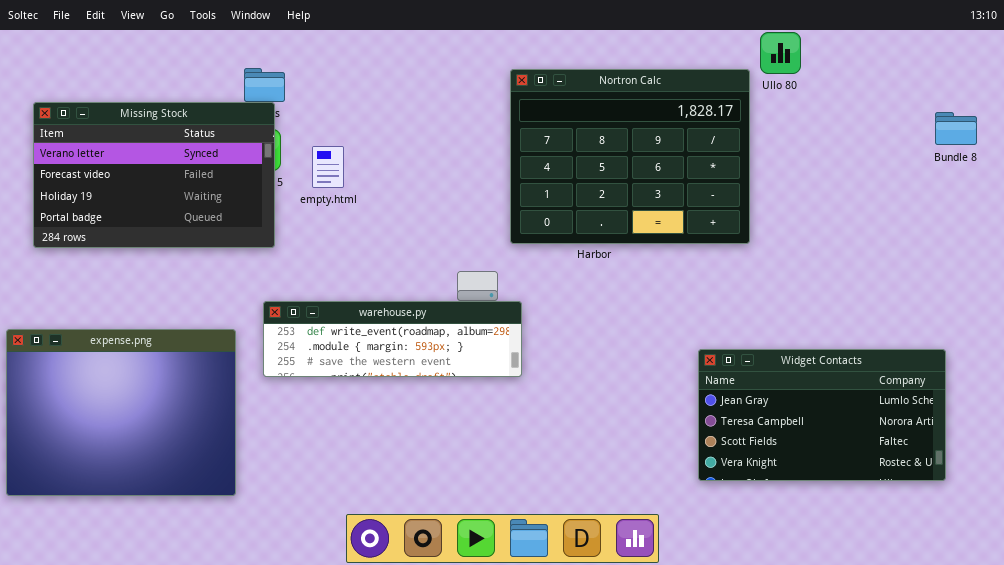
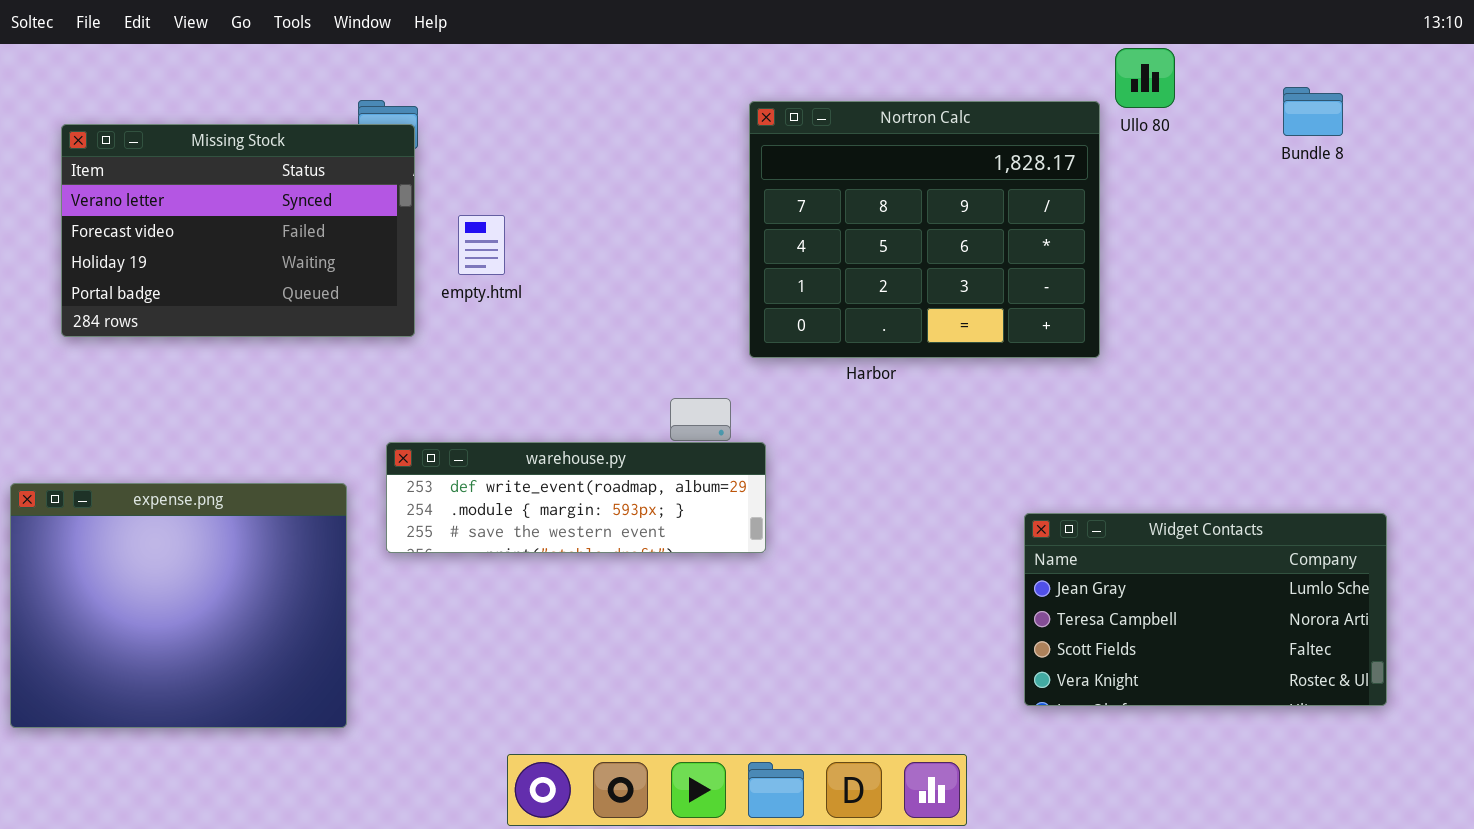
Missing Stock: [33,102,275,248] -> [61,124,415,337], moved
Bundle 8: [935,112,977,145] -> [1283,87,1343,136], moved

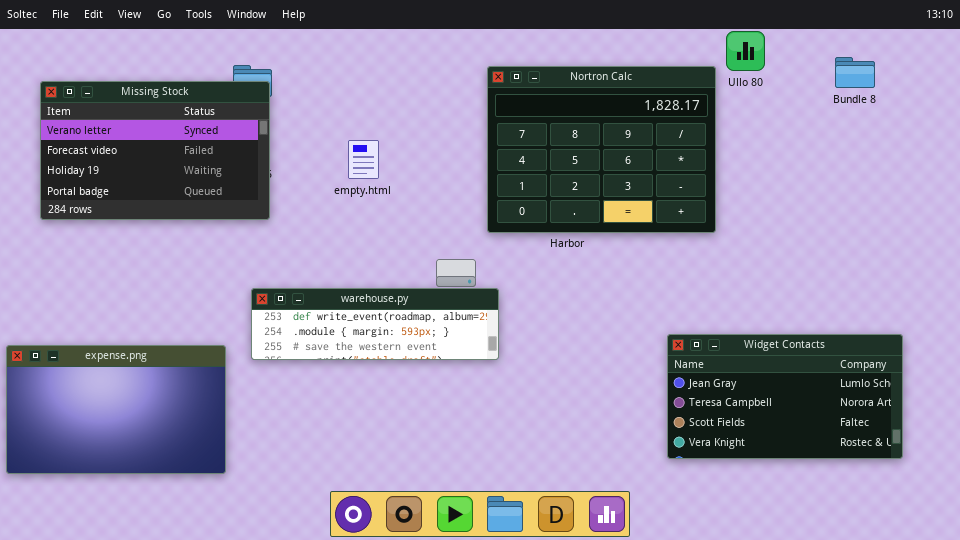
empty.html: [458,215,505,275] -> [348,140,379,179], moved
expense.png: [10,483,347,728] -> [6,345,226,474], resized

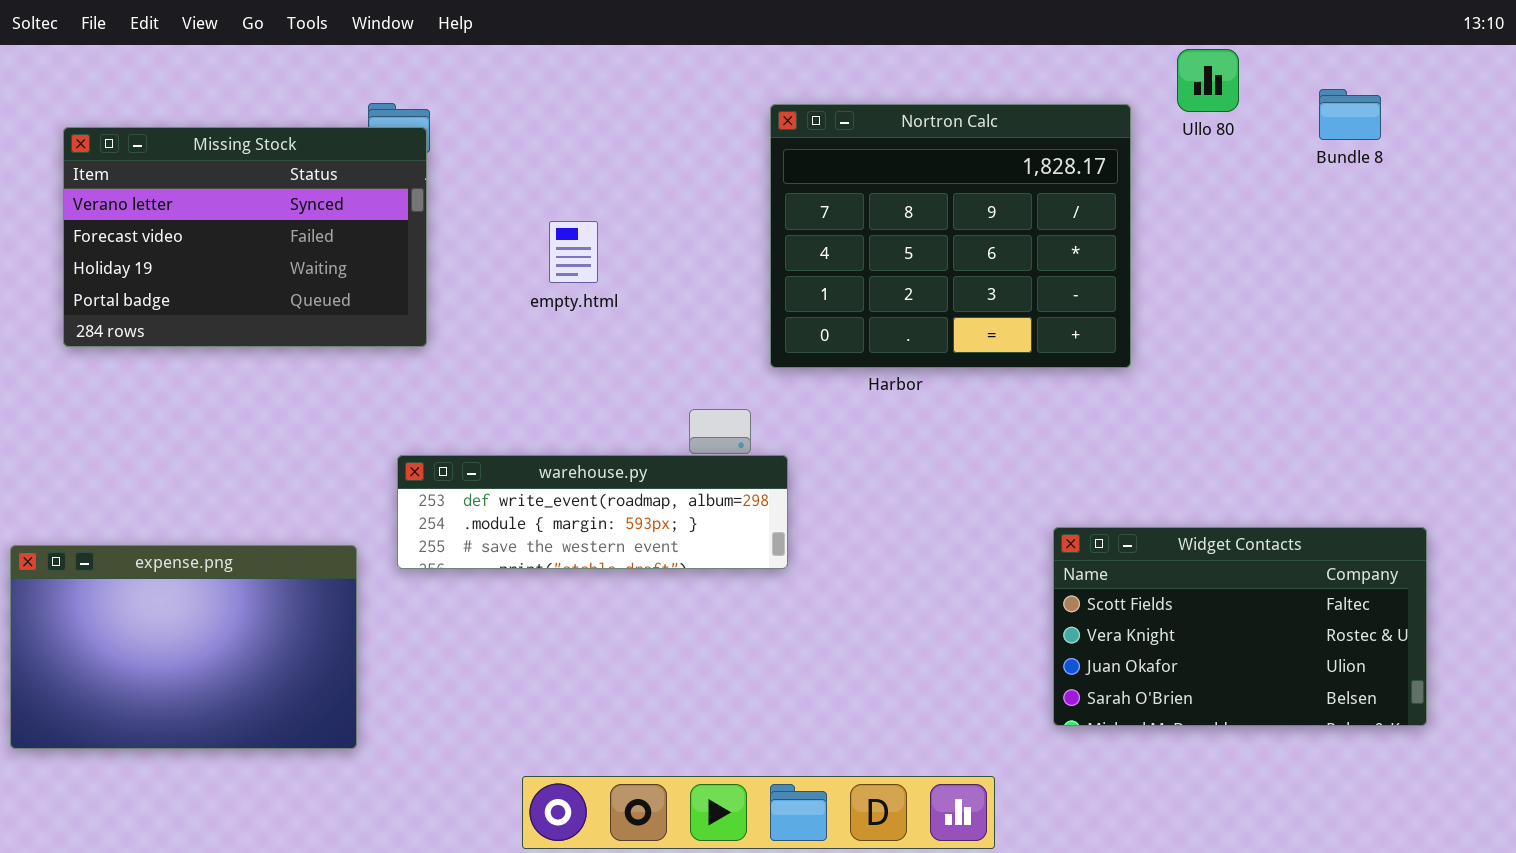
Ullo 80: [726,31,765,71] -> [1177,49,1239,112], moved
Widget Contacts: [667,334,903,459] -> [1053,527,1427,726], scrolled down 2 rows

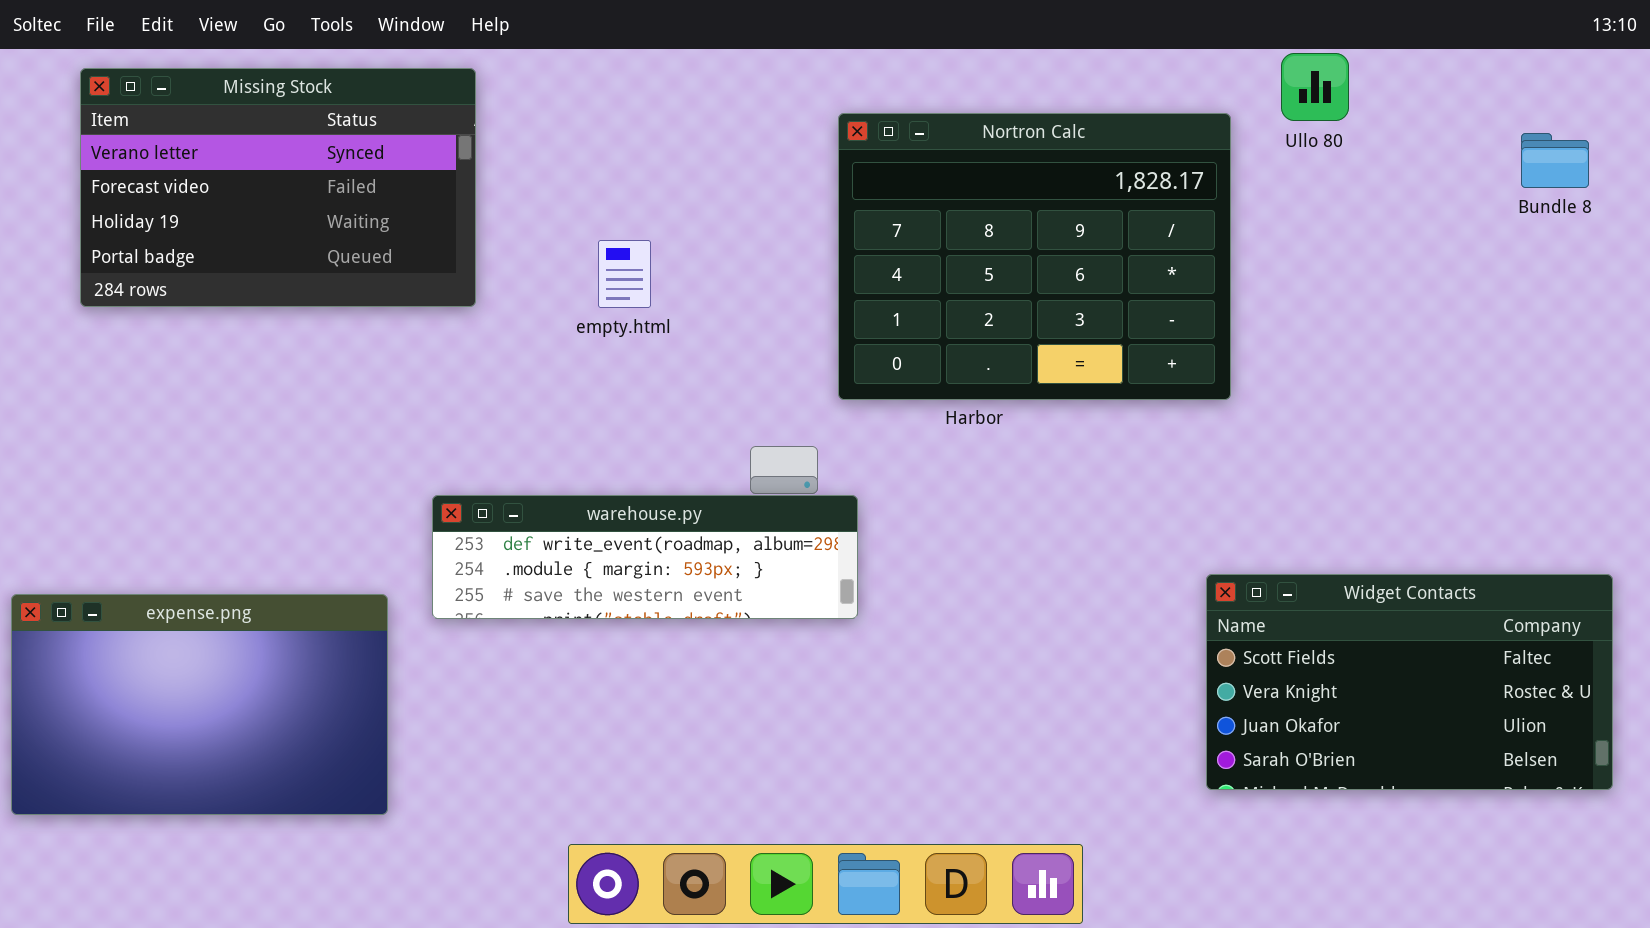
Bundle 8: [1319,89,1381,140] -> [1521,133,1589,188], moved
Missing Stock: [63,127,427,347] -> [80,68,476,307], moved
Widget Contacts: [1053,527,1427,726] -> [1206,574,1613,790], moved

